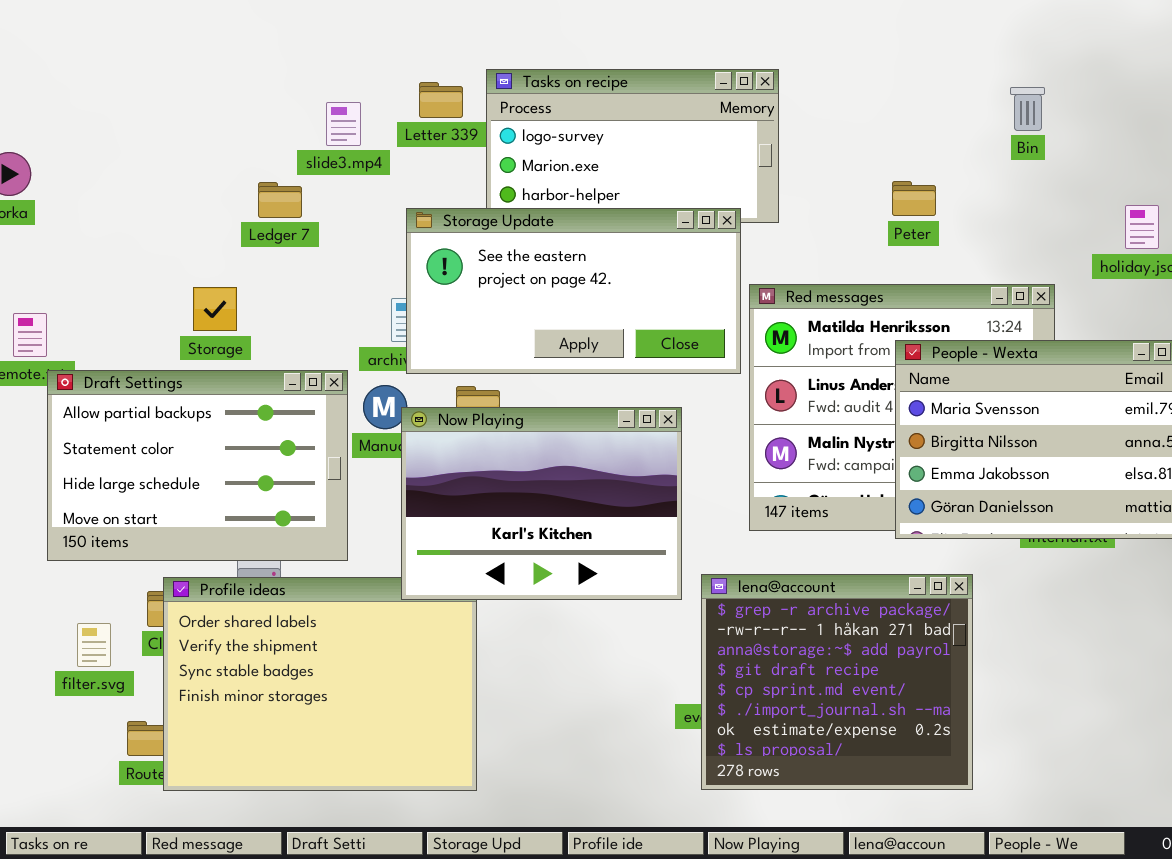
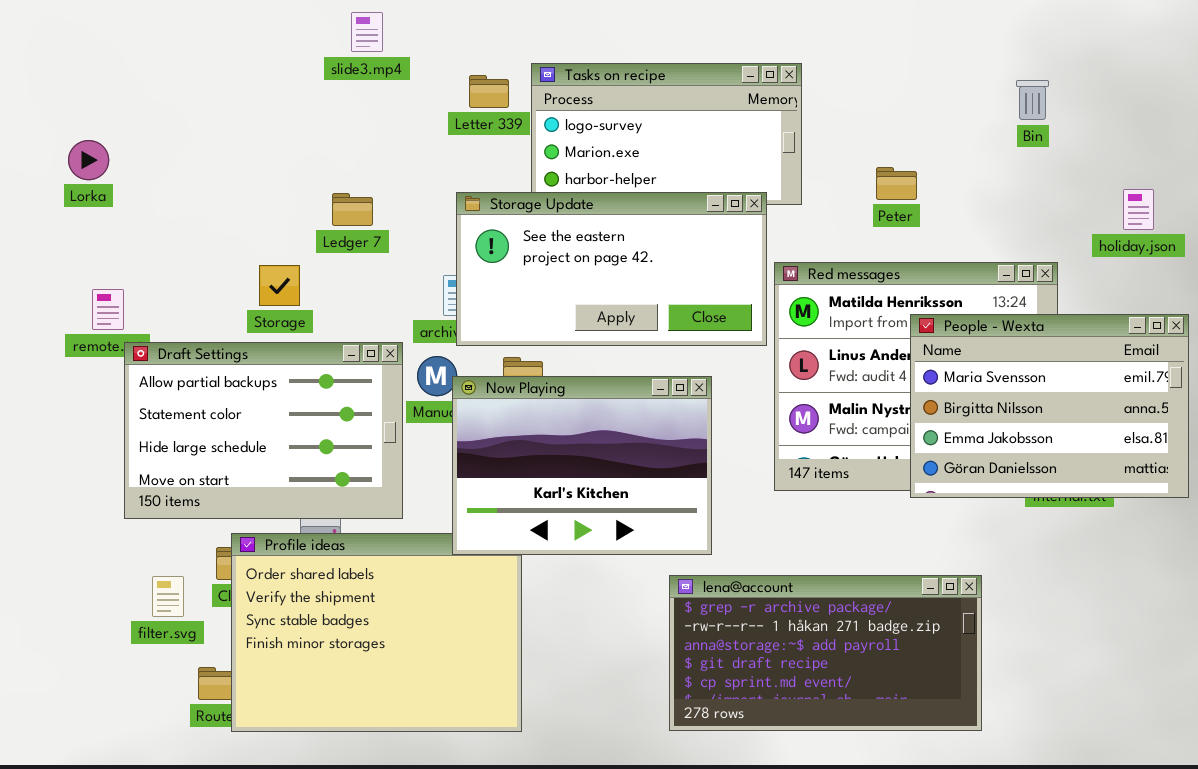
slide3.mp4: [326,102,361,146] -> [351,12,383,52], moved
Peter: [892,181,936,216] -> [876,167,917,200], moved
Ledger 7: [258,182,302,218] -> [332,193,373,226], moved
lena@account: [701,574,973,790] -> [669,575,982,731], resized

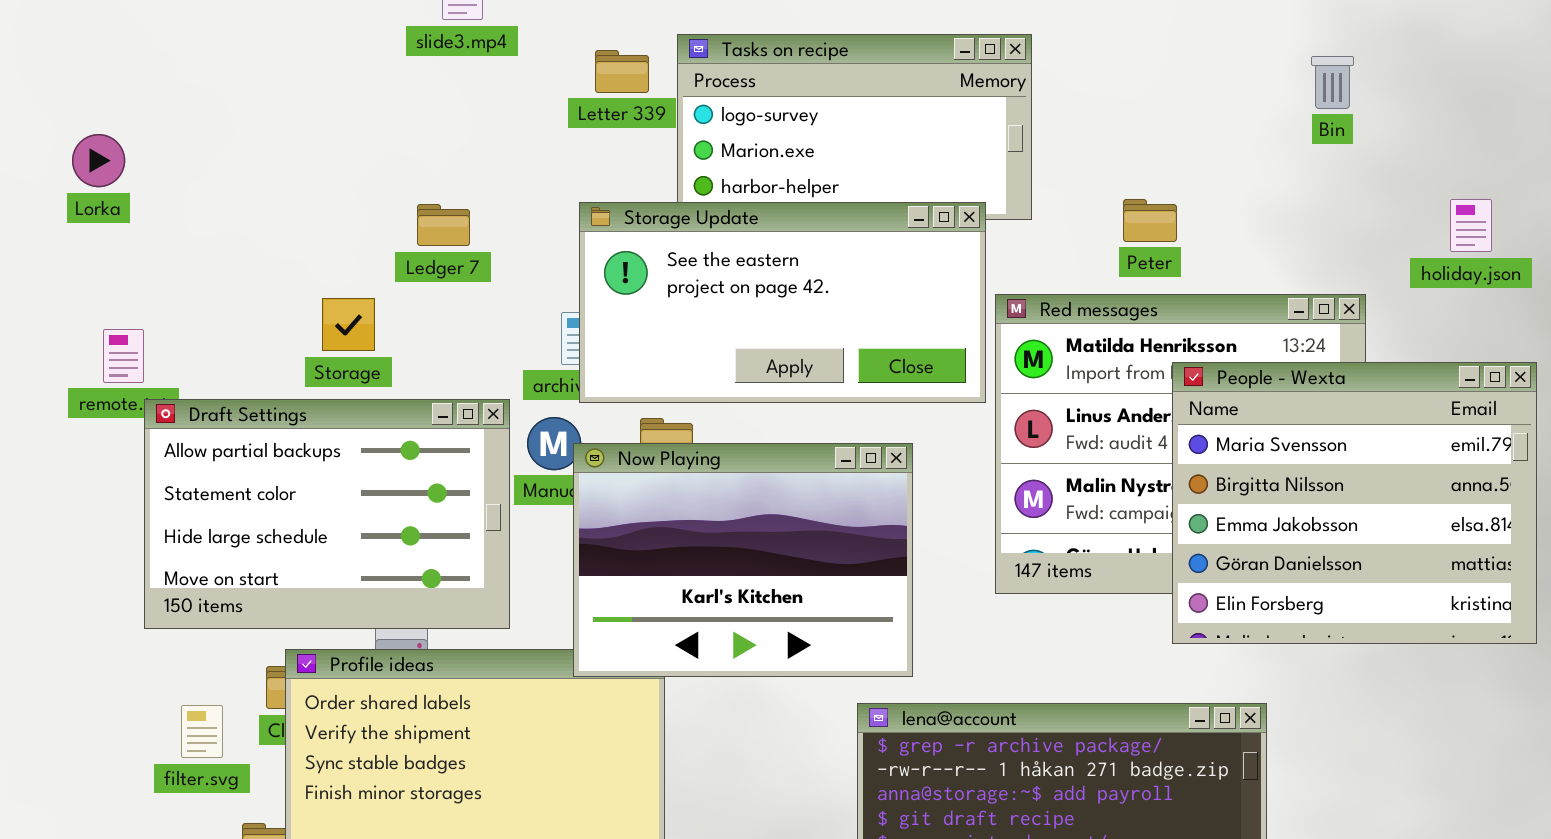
Peter: [876,167,917,200] -> [1123,199,1177,242], moved
People - Wexta: [910,314,1189,498] -> [1172,362,1537,644], resized

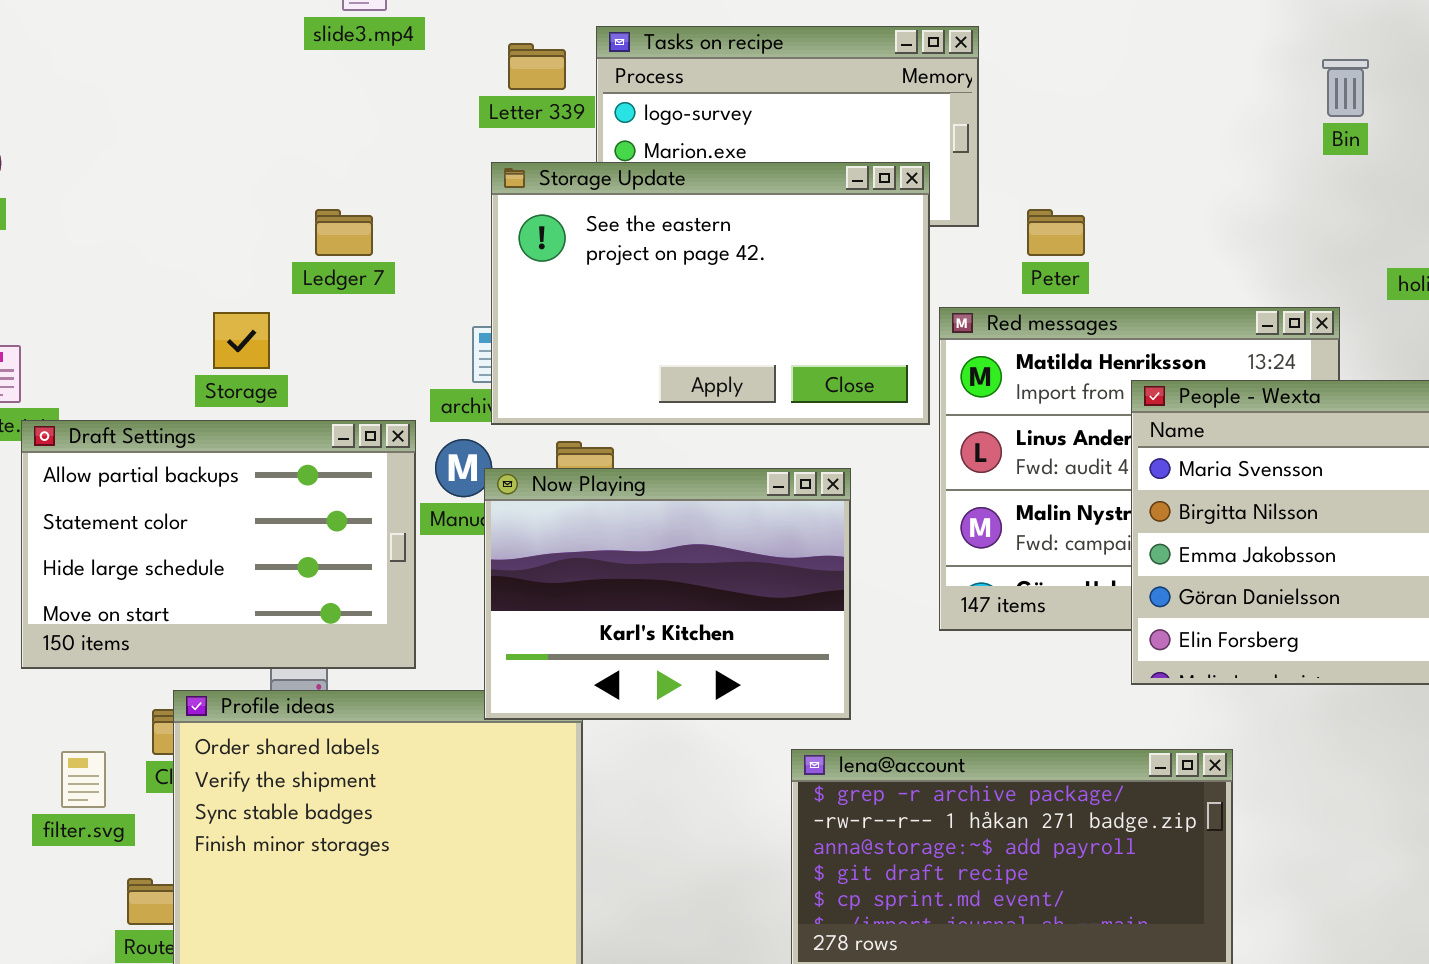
Bin: [1311,56,1354,109] -> [1322,59,1369,117], moved
Peter: [1123,199,1177,242] -> [1027,209,1085,256], moved
Storage Update: [579,202,986,403] -> [491,162,930,425], resized

